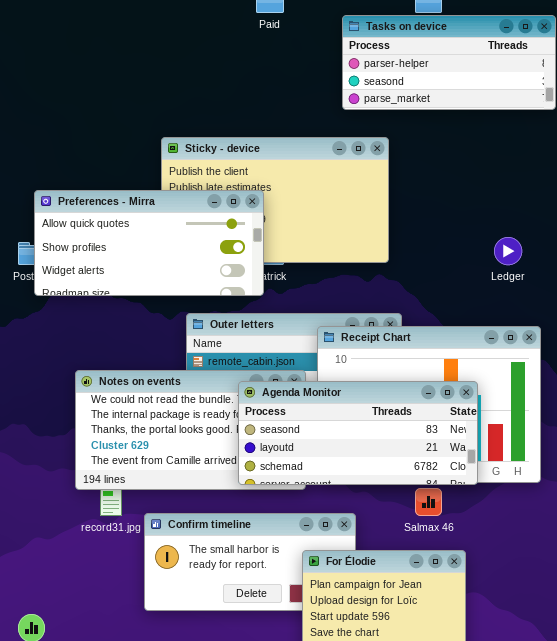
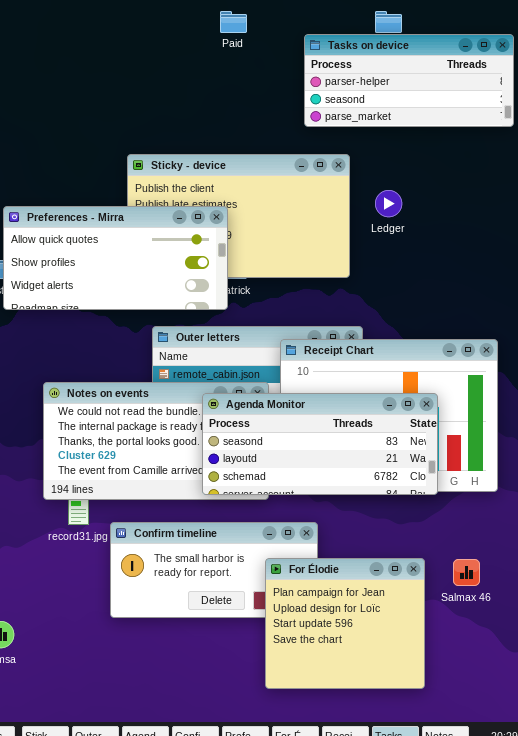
Ledger: [494,237,522,265] -> [375,190,402,217], moved
Salmax 46: [415,488,442,516] -> [453,559,480,586], moved

